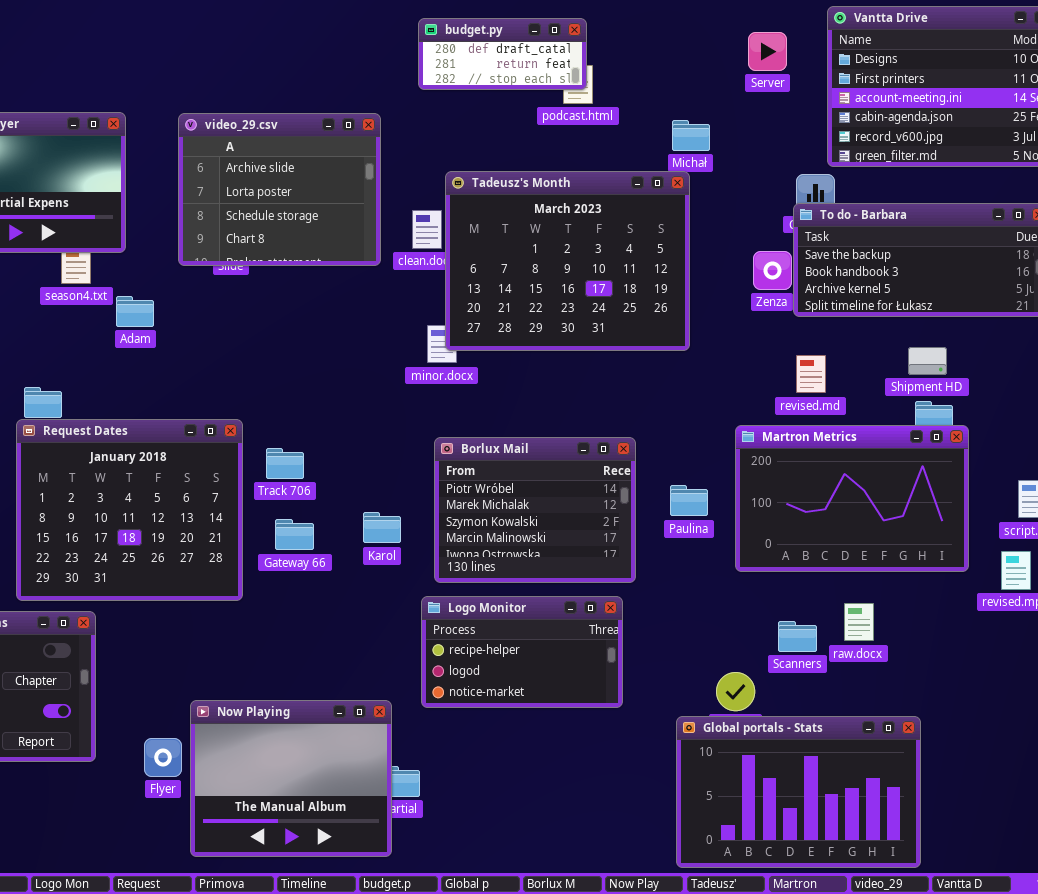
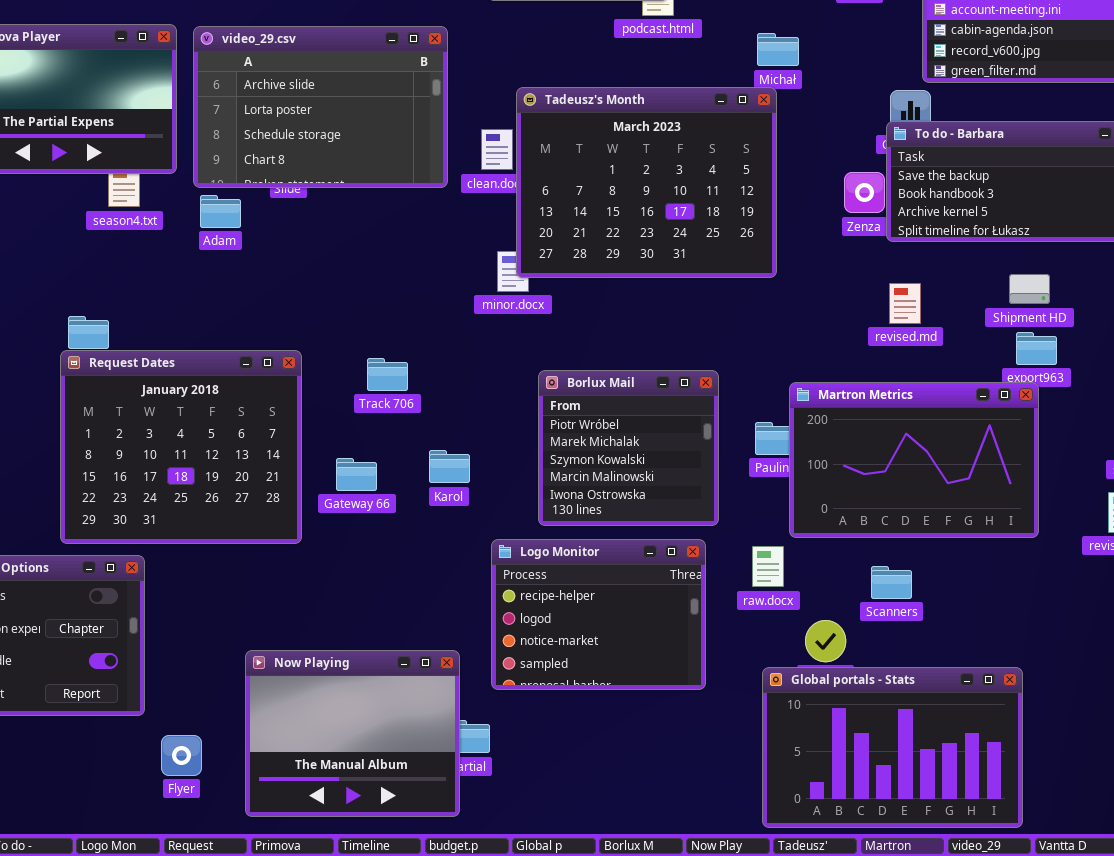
video_29.csv: [178,113,381,266] -> [193,26,448,188], resized
Adam: [116,296,154,327] -> [200,195,241,228], moved
Martron Metrics: [735,425,969,572] -> [789,382,1039,538], moved
Borlux Mail: [434,437,636,583] -> [538,370,719,526], resized
Track 706: [266,448,304,479] -> [367,358,408,391], moved
Logo Monitor: [421,596,623,708] -> [491,539,706,690], resized
raw.docx: [844,603,874,641] -> [752,546,784,587], moved
Flyer: [144,738,182,777] -> [161,735,202,776], moved

